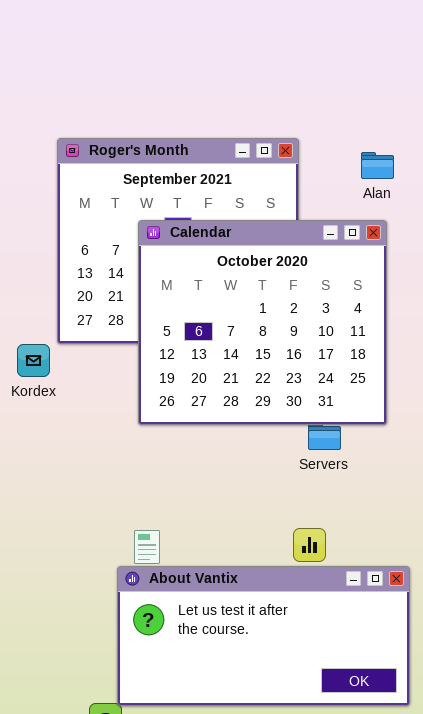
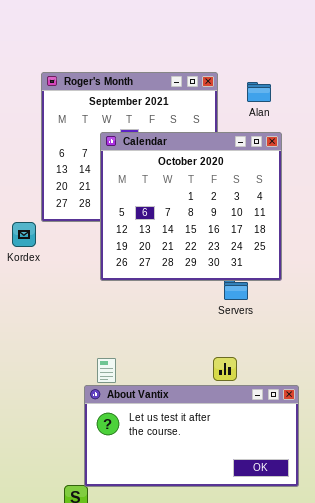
Alan: [361,152,394,179] -> [247,82,271,102], moved

